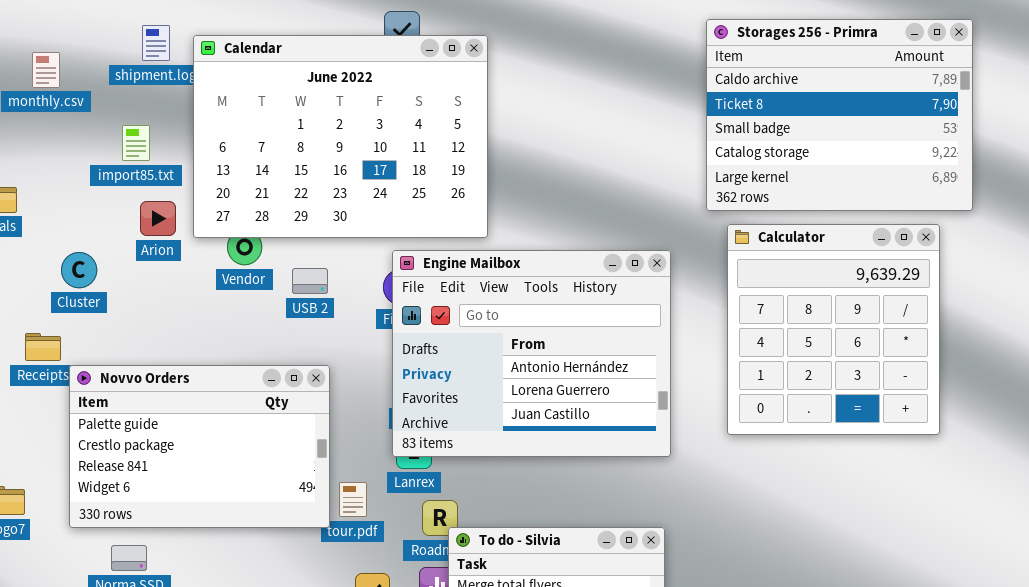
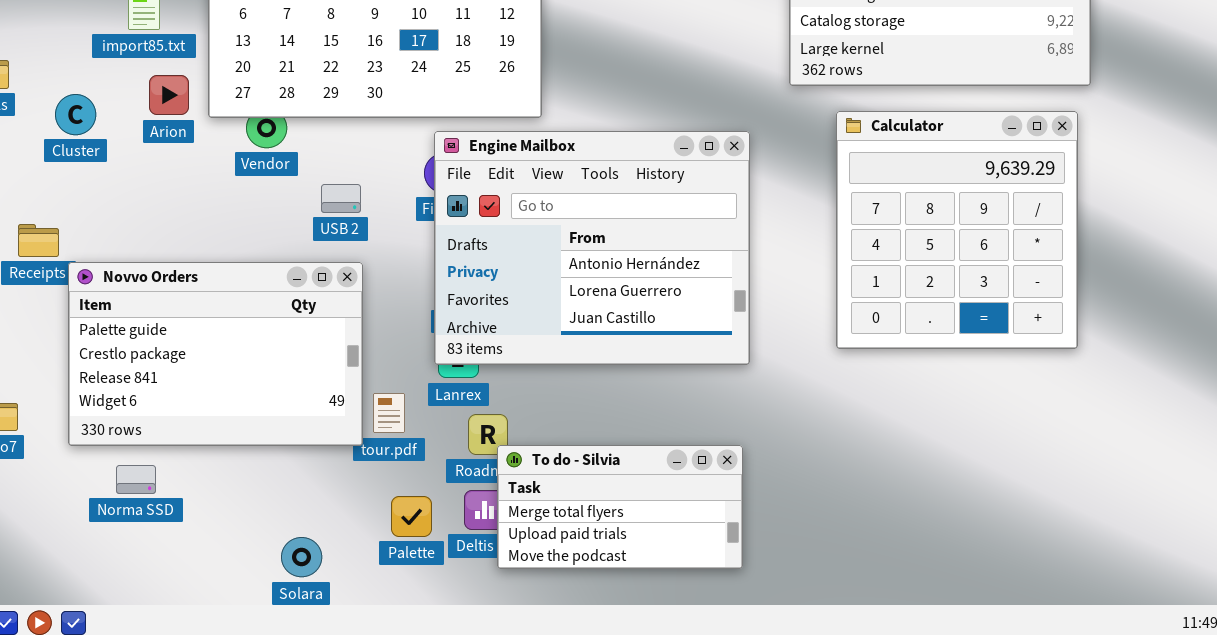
Calculator: [727,224,940,435] -> [836,111,1078,349], moved
Cluster: [61,252,97,288] -> [55,94,96,135], moved
USB 2: [292,268,328,294] -> [321,184,361,213], moved

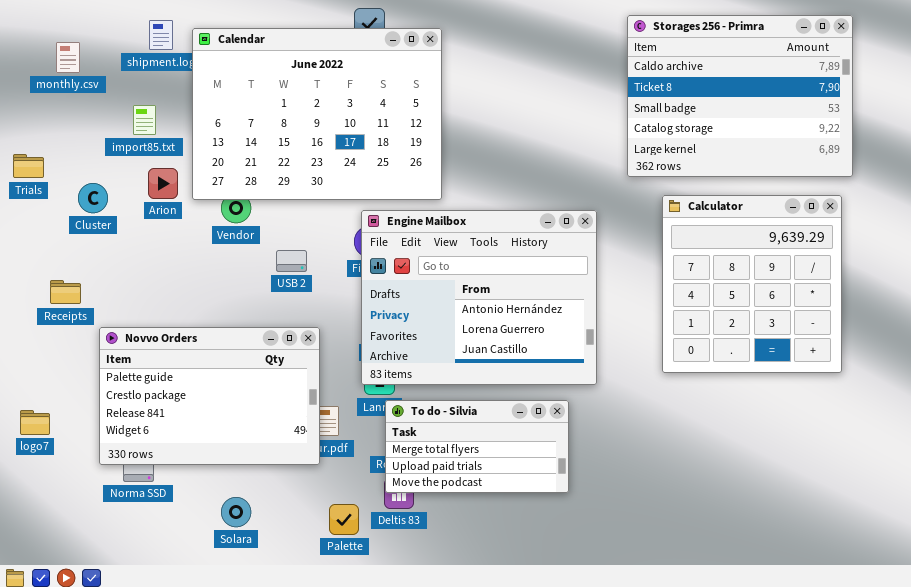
Novvo Orders: [68,262,363,446] -> [99,327,320,465], moved
To do - Silvia: [497,445,743,569] -> [385,400,569,493], moved
Palette: [391,496,432,537] -> [329,504,359,535], moved
Solara: [281,537,322,577] -> [221,497,251,527], moved

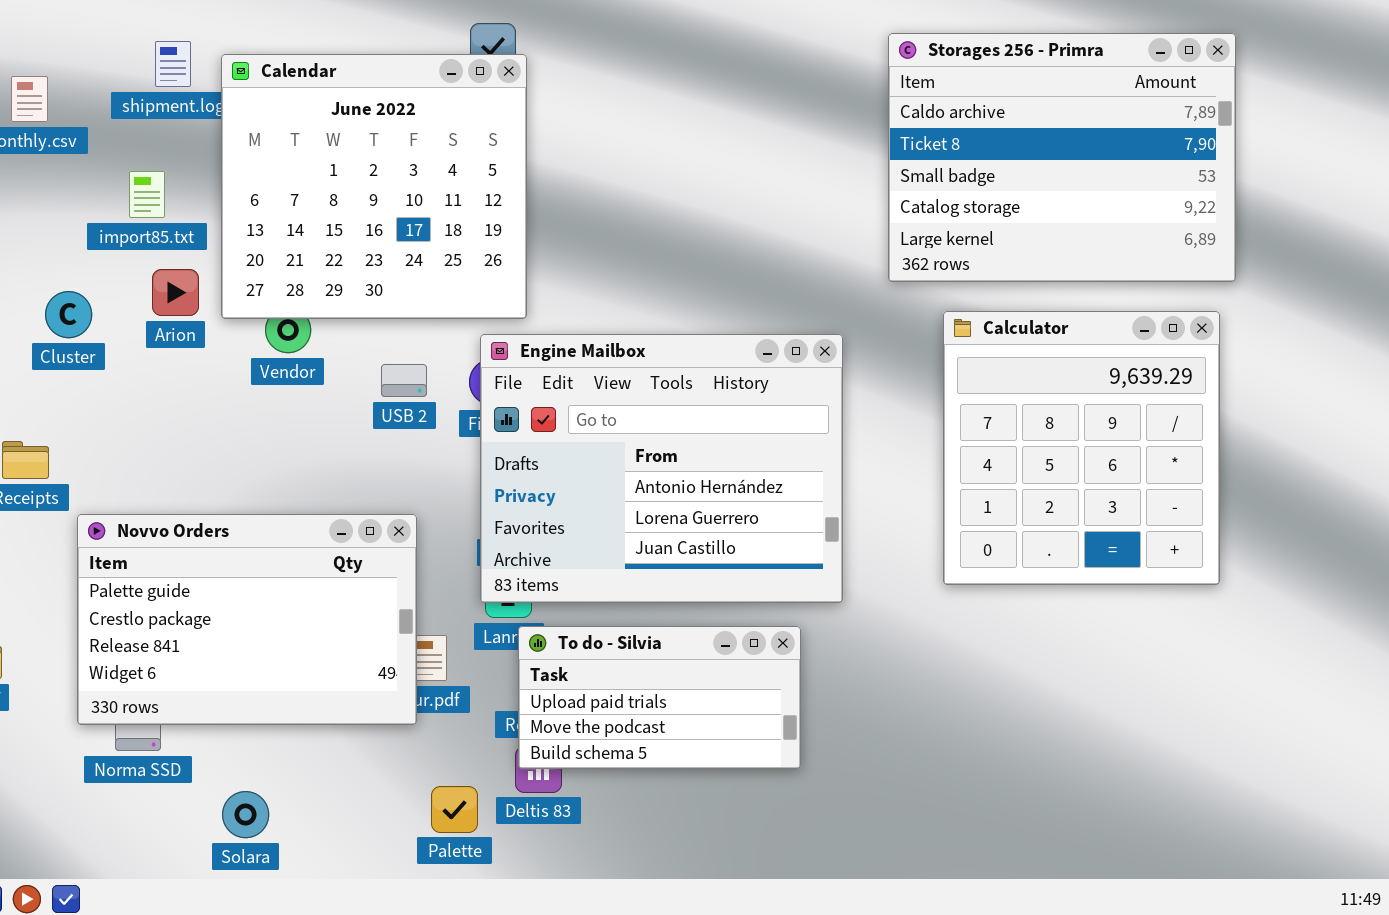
Calendar: [192,28,442,200] -> [221,54,527,319], resized
USB 2: [276,250,307,272] -> [381,364,427,397], moved
To do - Silvia: [385,400,569,493] -> [518,626,801,769], scrolled down 1 row
Solara: [221,497,251,527] -> [222,791,269,838], moved

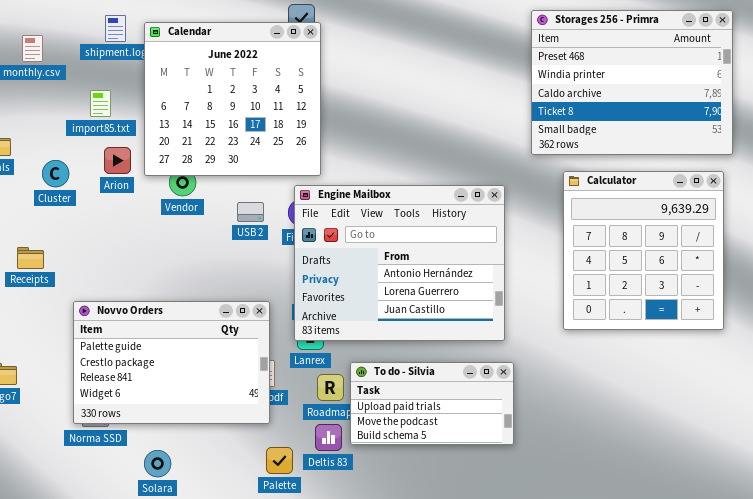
Storages 256 - Primra: [888,33,1236,282] -> [531,10,733,155], scrolled up 2 rows
Novvo Orders: [77,514,417,725] -> [73,301,270,424], moved
To do - Silvia: [518,626,801,769] -> [350,362,514,445], moved

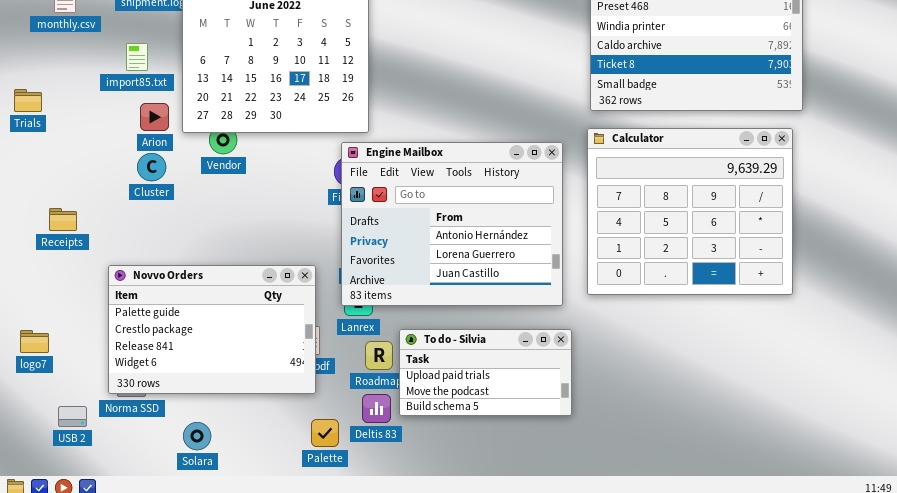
Cluster: [42,160,69,187] -> [137,153,166,181], moved
Calculator: [563,171,724,330] -> [587,128,793,295], resized
USB 2: [237,202,264,222] -> [58,406,87,427], moved

